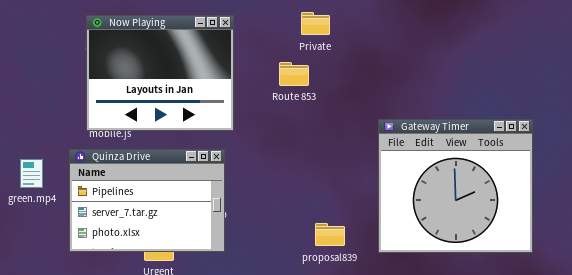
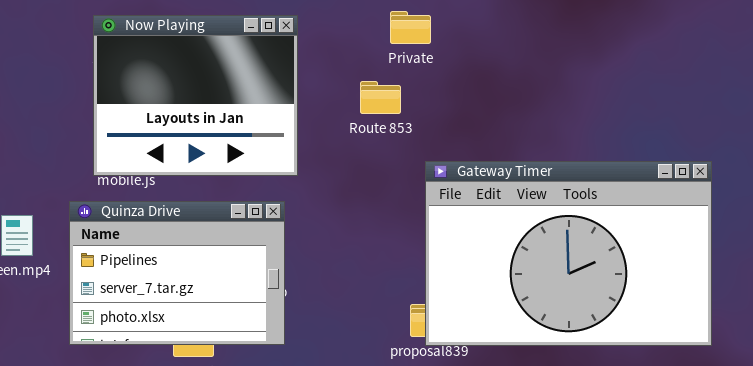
Gateway Timer: [378,119,533,253] -> [425,161,712,346], resized

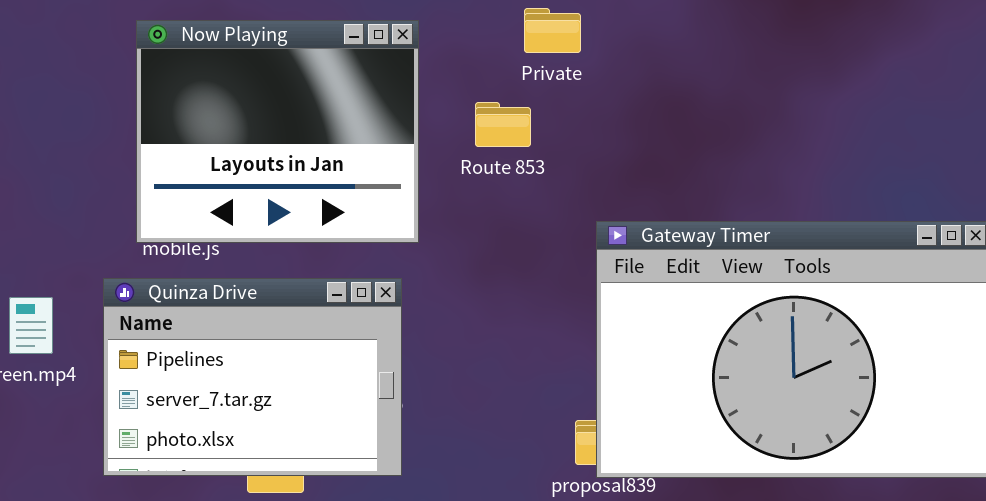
Private: [390,11,431,44] -> [524,8,581,53], moved
Route 853: [360,81,401,114] -> [475,102,531,147], moved

